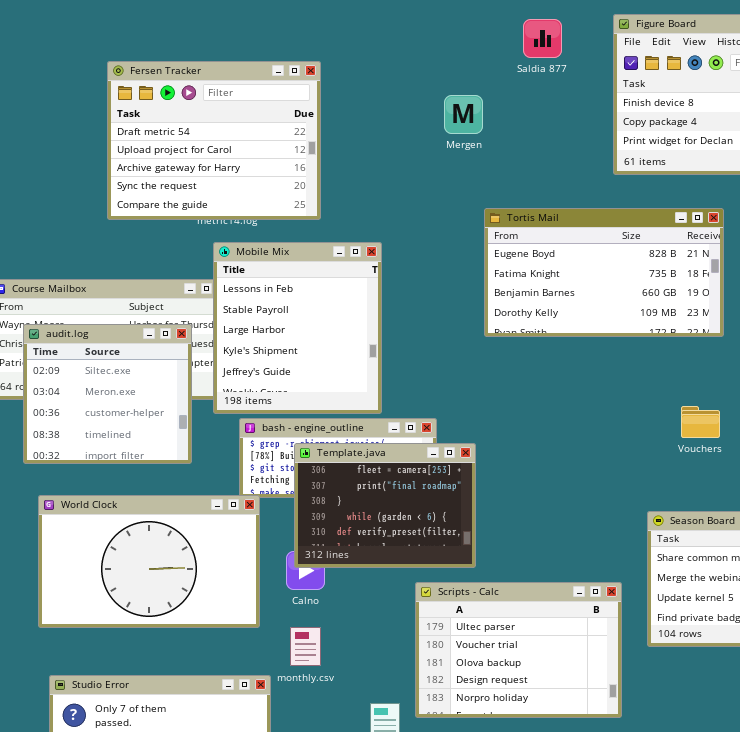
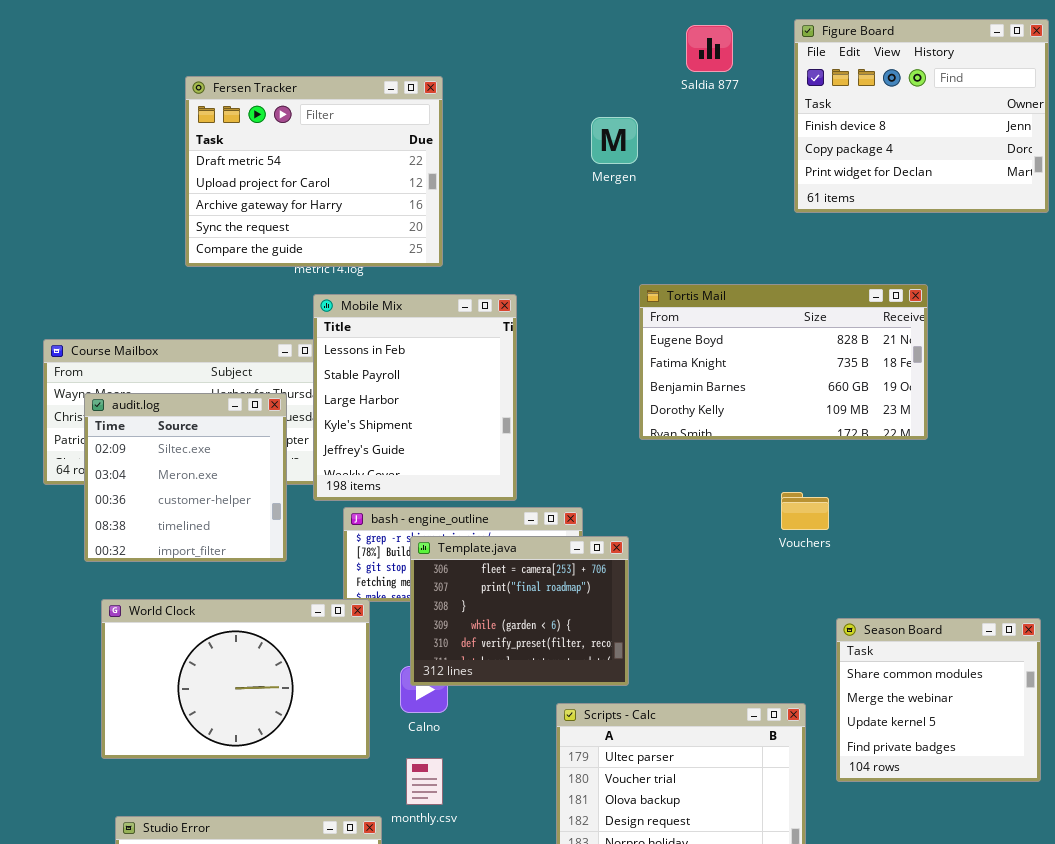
Tortis Mail: [484,208,724,337] -> [639,284,928,440], moved
Vouchers: [681,406,720,438] -> [781,492,829,530], moved

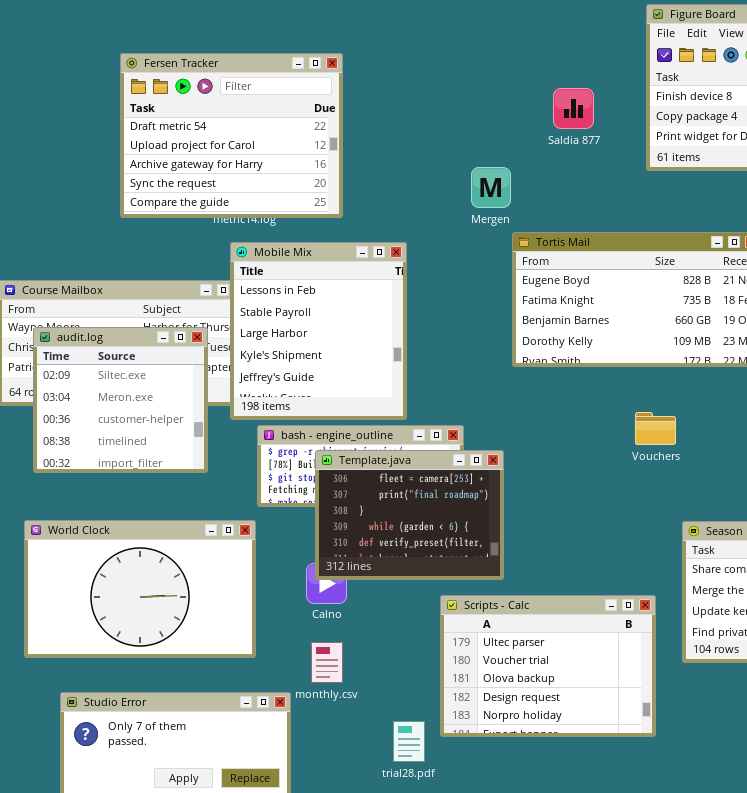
Saldia 877: [686,25,733,72] -> [553,88,594,129], moved
Mergen: [591,117,638,164] -> [471,167,511,208], moved
World Clock: [101,599,370,759] -> [24,520,256,658], moved

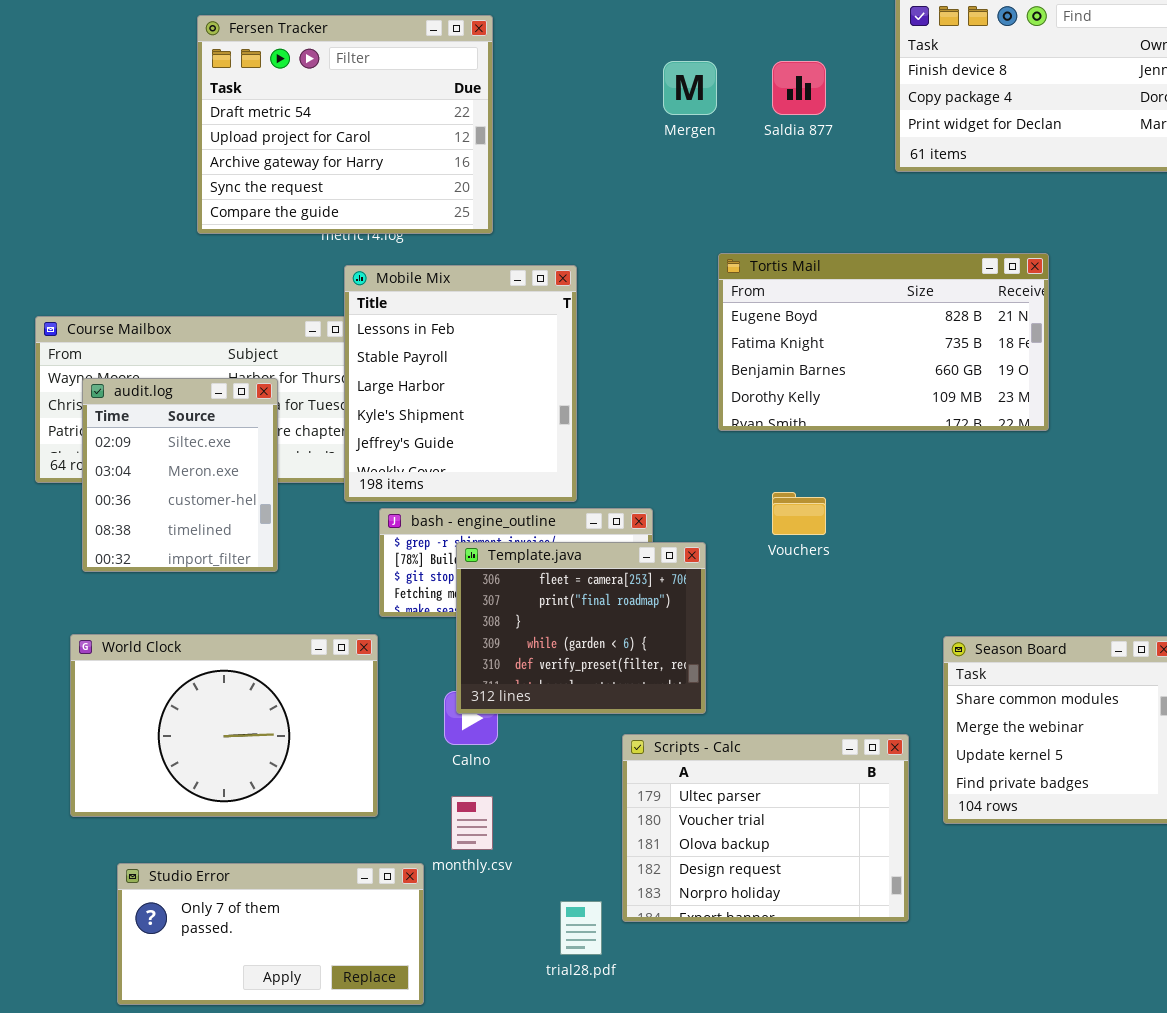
Mergen: [471,167,511,208] -> [663,61,717,115], moved
audit.log: [33,327,208,473] -> [82,378,278,572], resized
Vouchers: [635,412,676,445] -> [772,492,826,535], moved

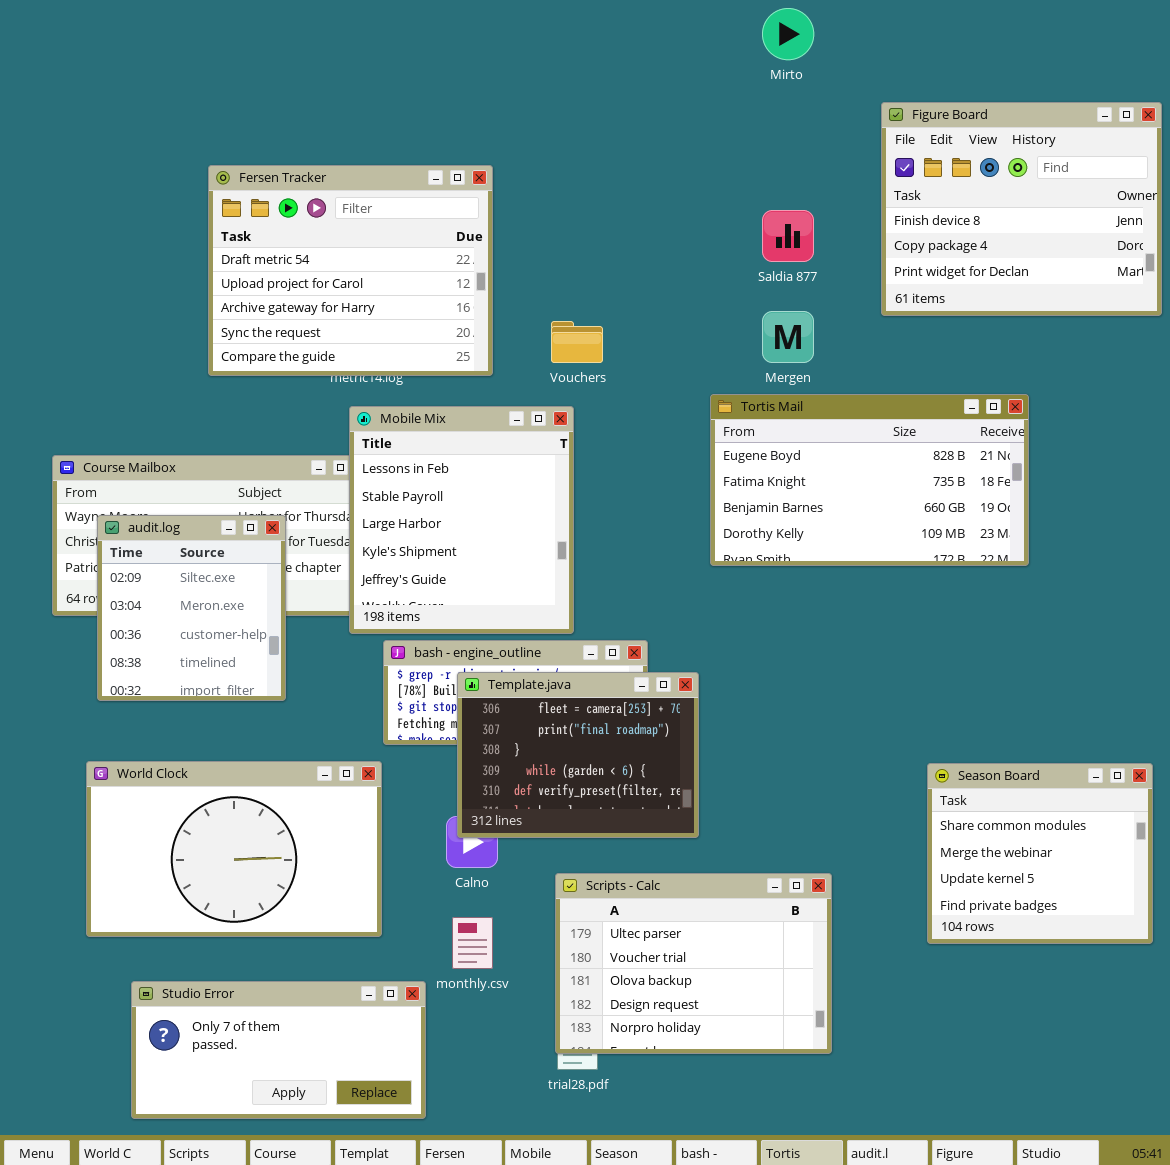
Mergen: [663,61,717,115] -> [762,311,814,363], moved
Vouchers: [772,492,826,535] -> [551,321,603,363], moved
Scripts - Calc: [622,734,909,922] -> [555,873,832,1054], moved

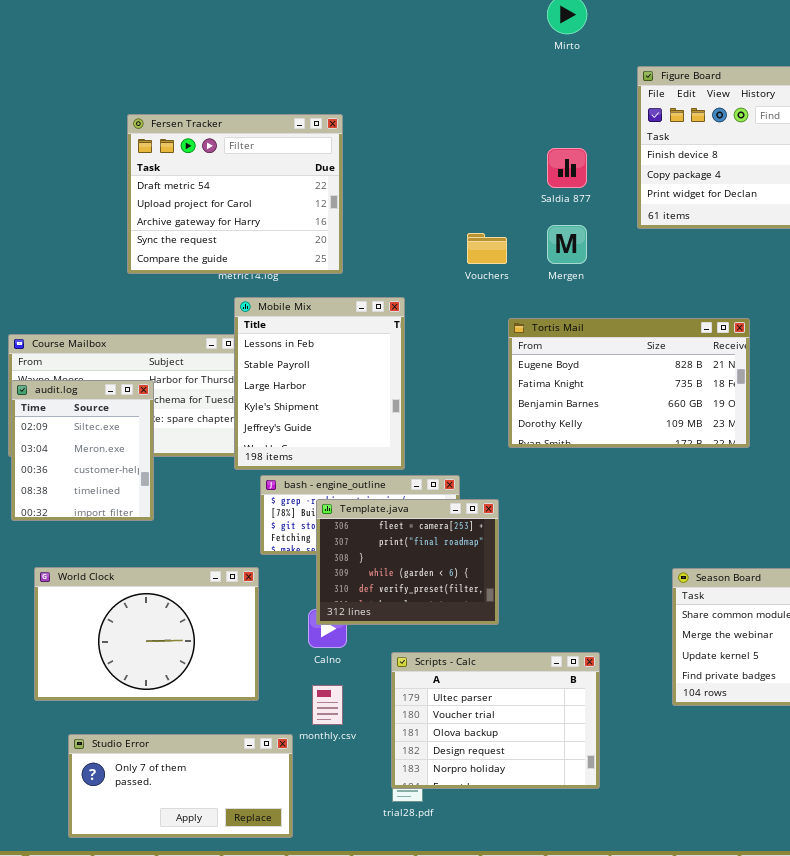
Vouchers: [551,321,603,363] -> [467,233,507,264], moved
Tortis Mail: [710,394,1029,566] -> [508,318,750,448], moved
audit.log: [97,515,286,701] -> [11,380,154,521], moved

